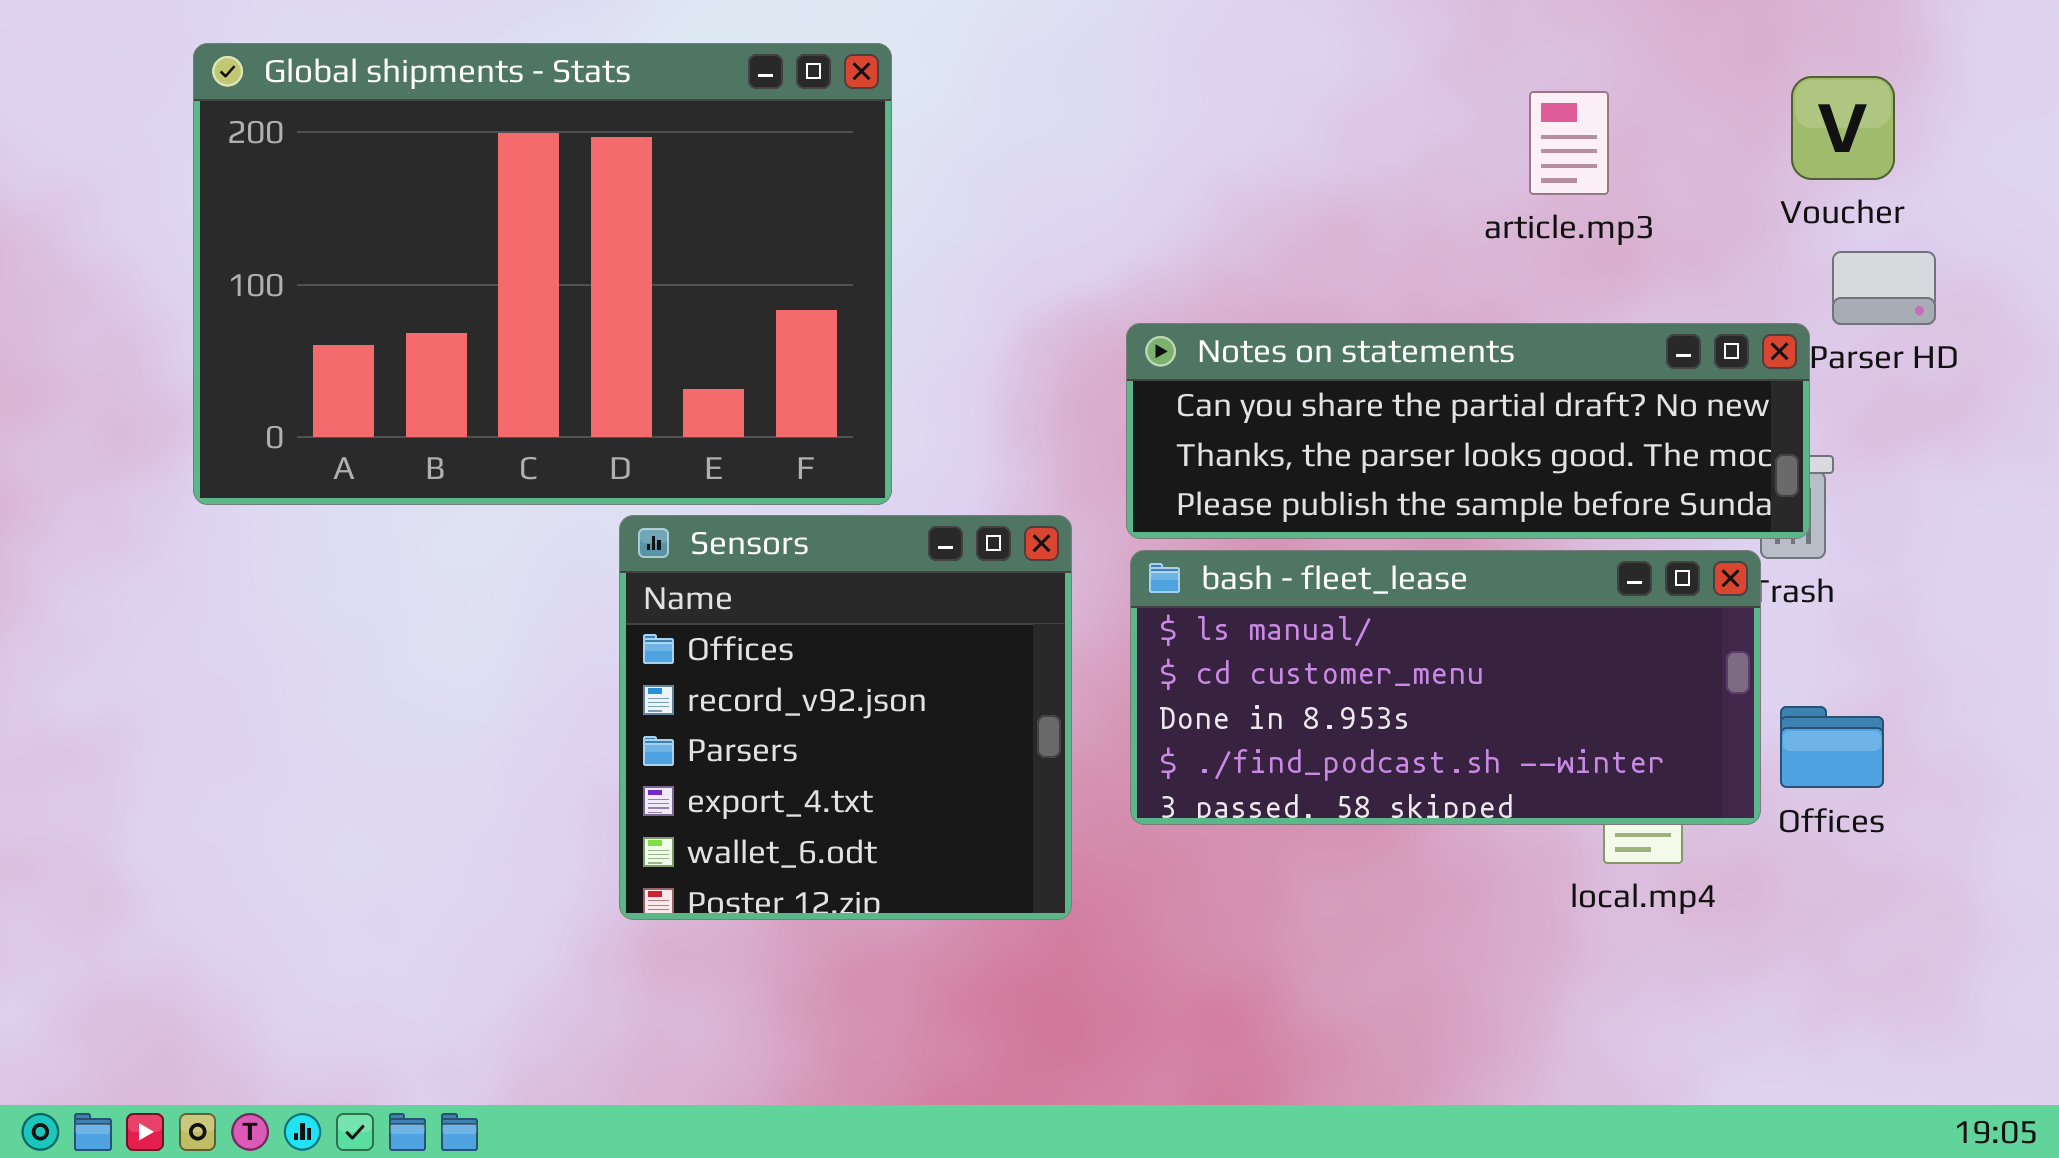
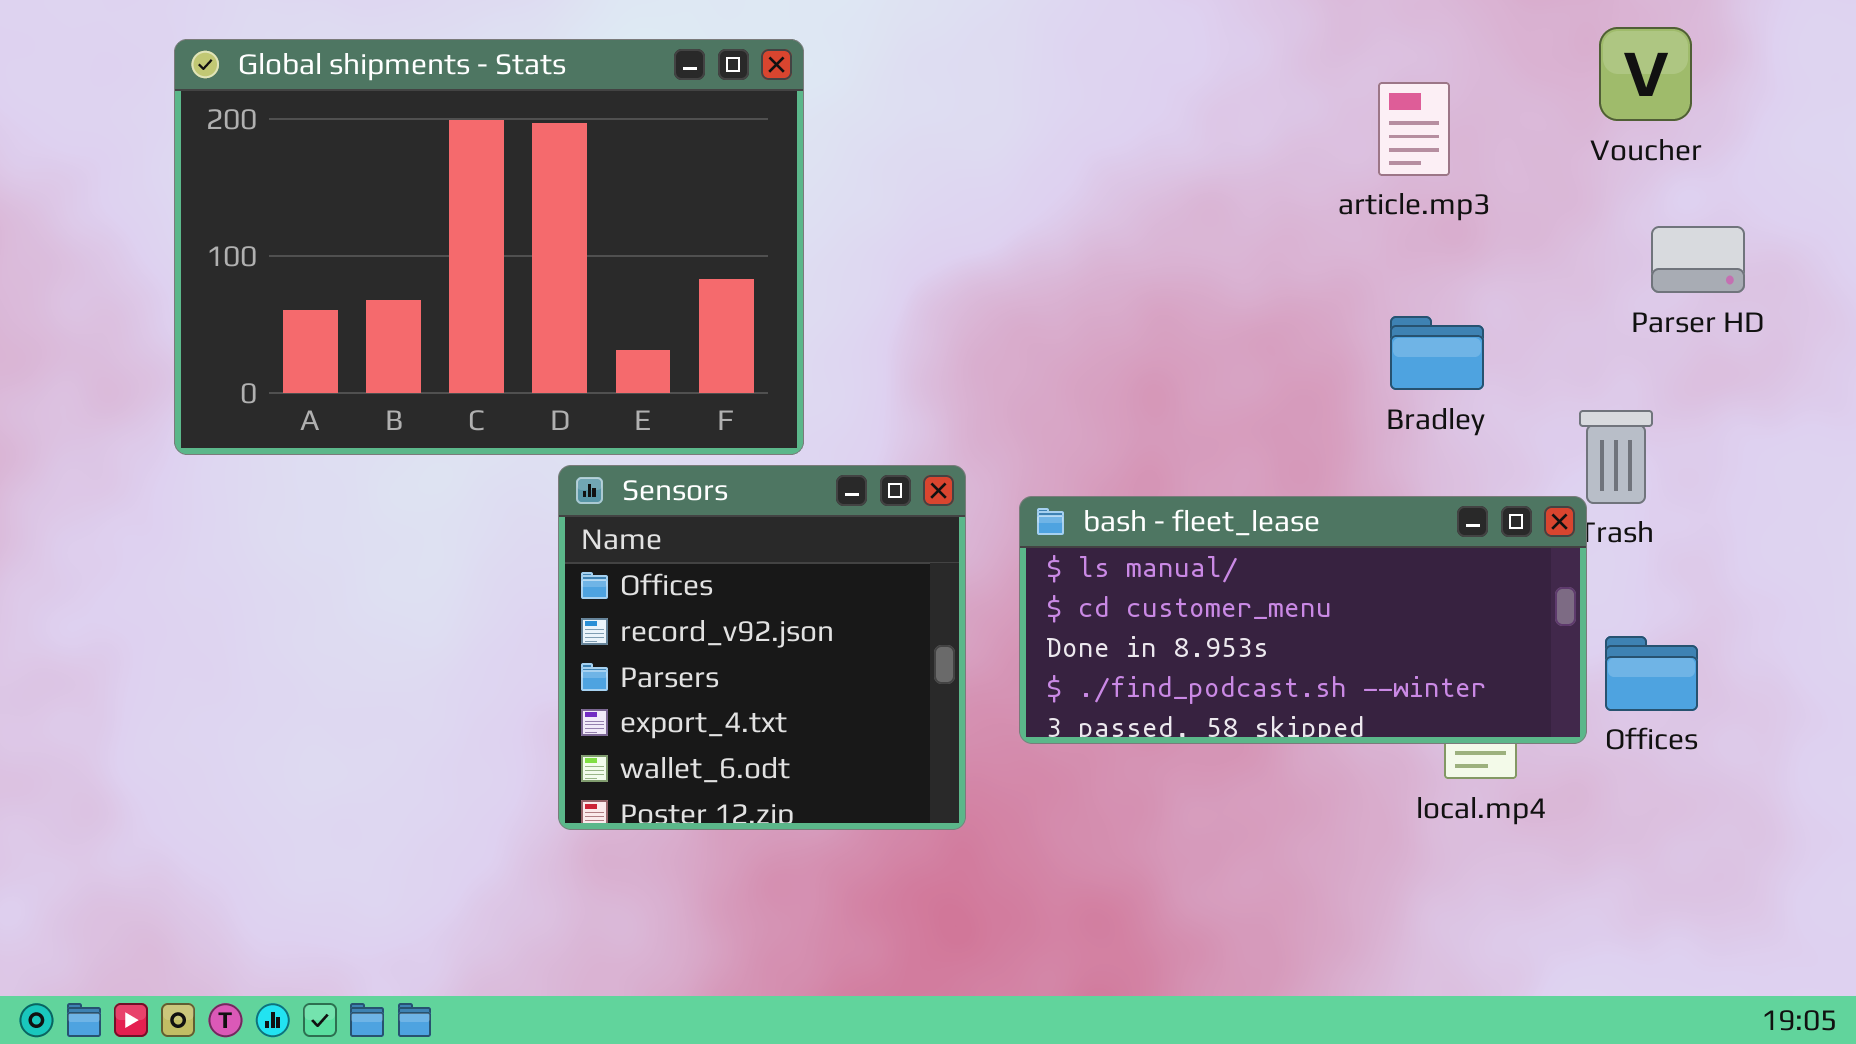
Voucher: [1791,76,1895,180] -> [1599,27,1692,121], moved
Notes on statements: [1126,323,1810,539] -> none, closed

